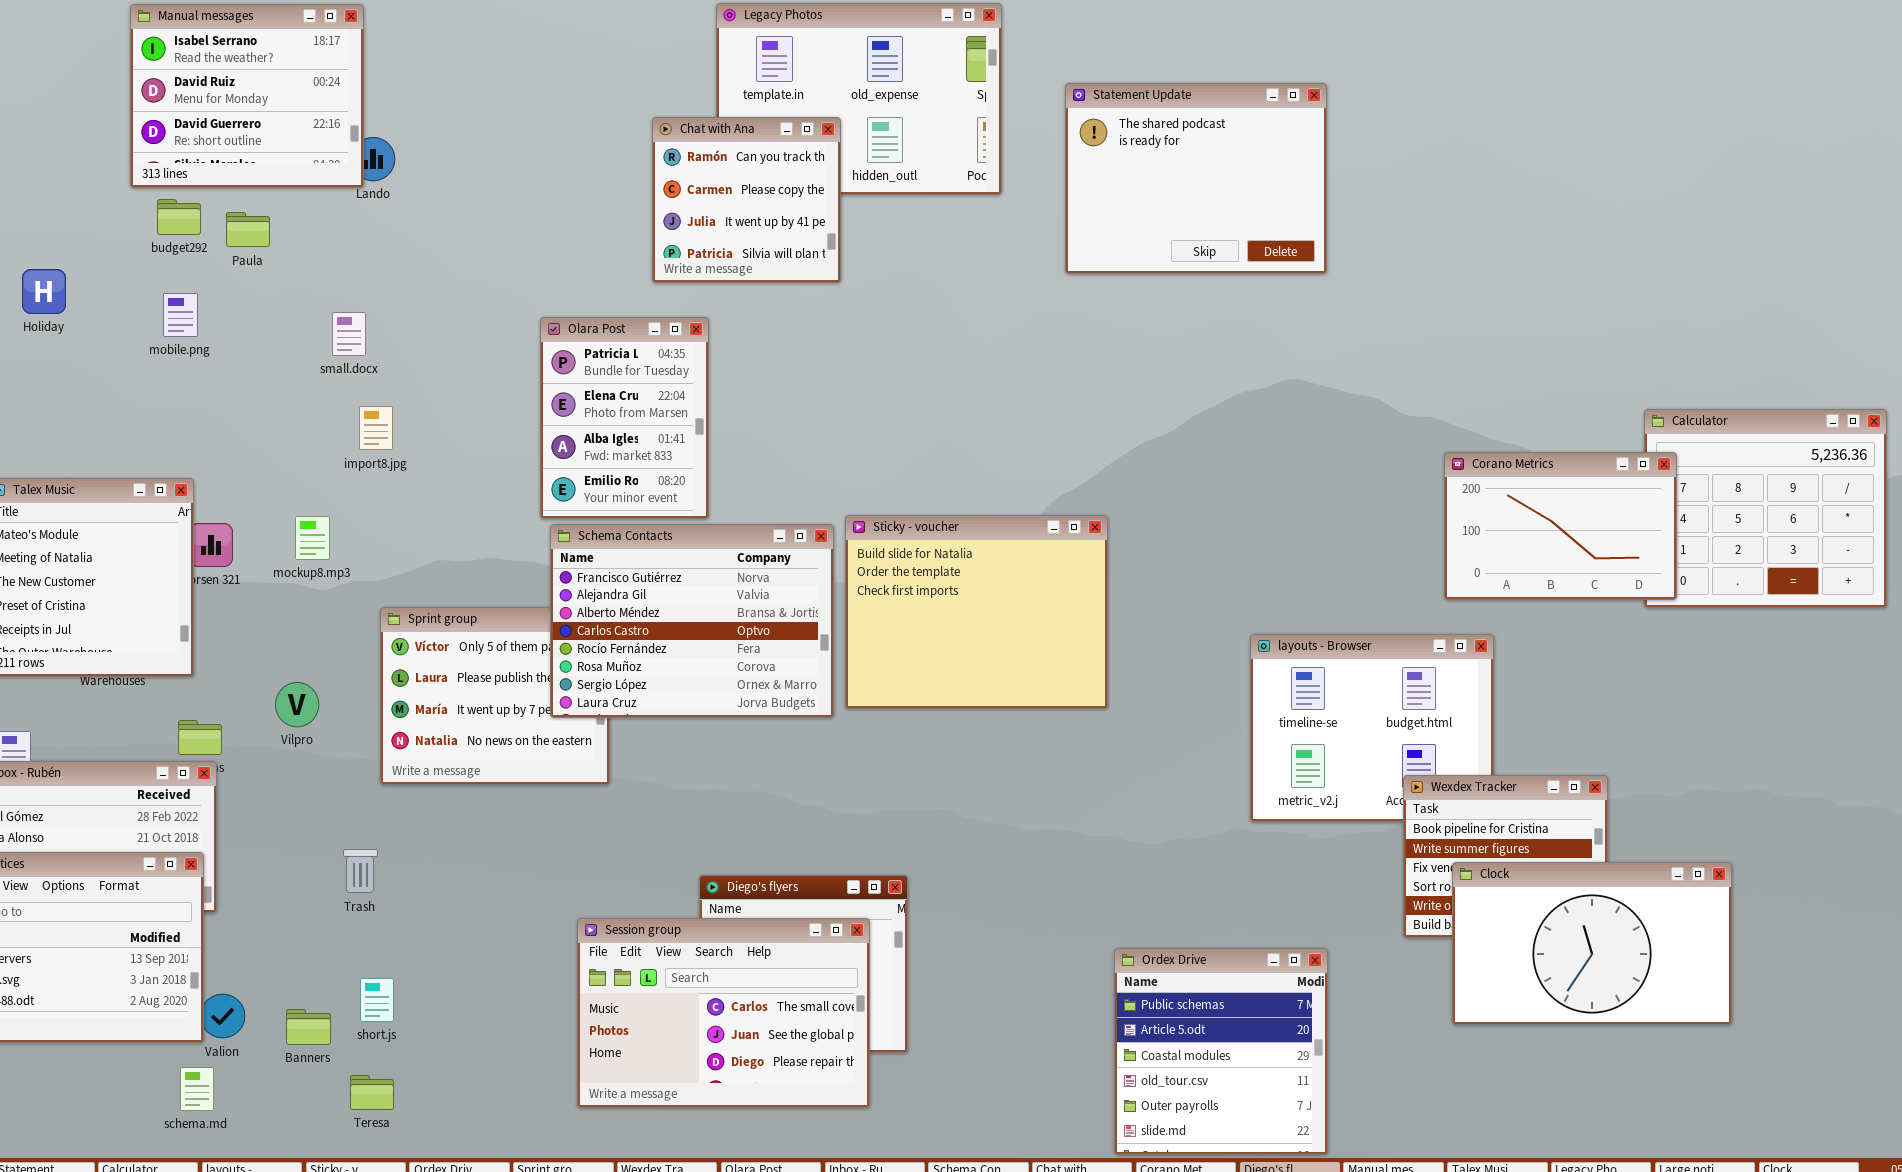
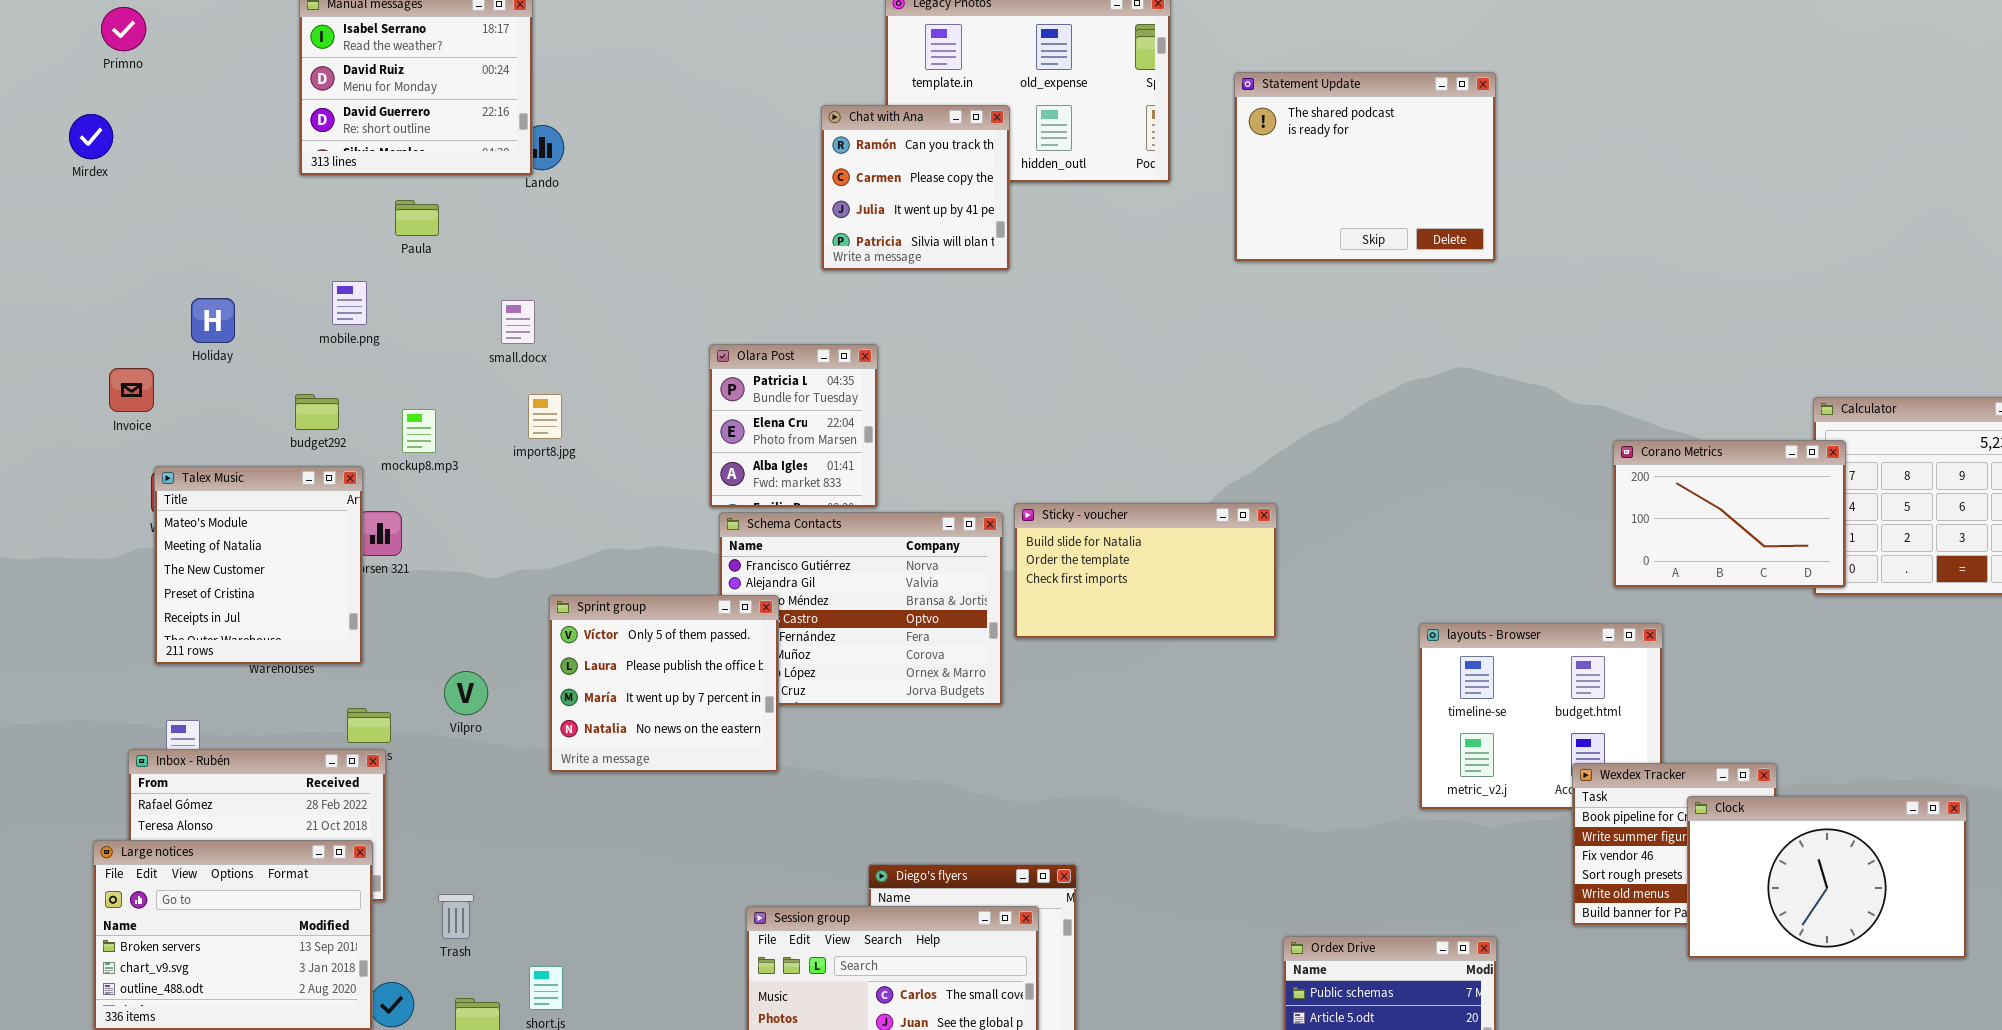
budget292: [157,199,201,235] -> [295,394,339,430], moved
Holiday: [22,269,66,314] -> [191,298,235,343], moved
Olara Post: [540,317,709,519] -> [709,344,878,508], resized
Sticky - voucher: [845,515,1108,709] -> [1014,503,1277,639], resized
mockup8.mp3: [295,516,330,560] -> [402,409,436,453], moved
Sprint group: [380,607,610,785] -> [549,595,779,773], raised
Trash: [343,849,378,893] -> [438,894,474,939], moved
Clock: [1452,862,1732,1025] -> [1687,796,1967,959], moved

